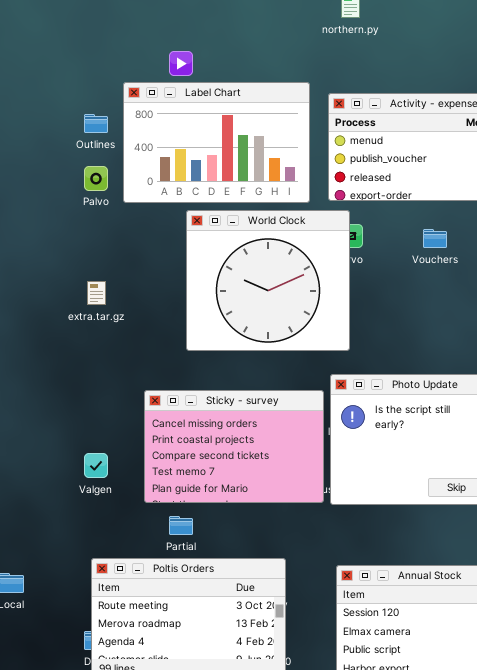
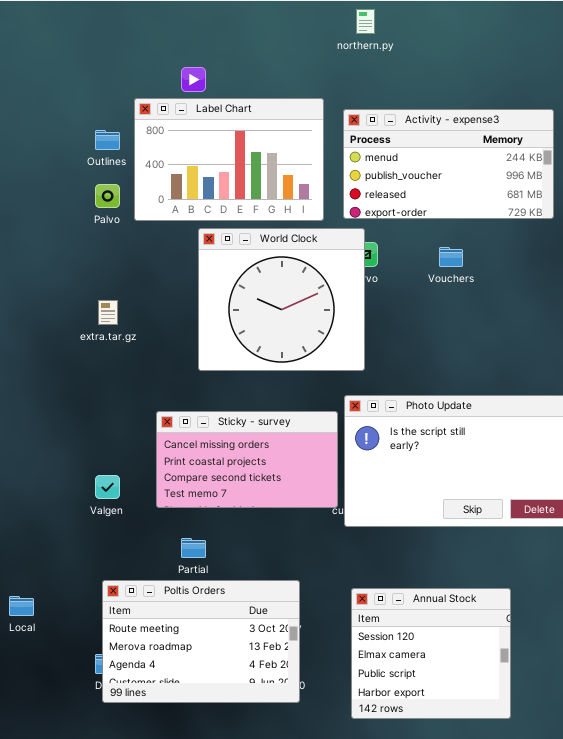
Sticky - survey: [144,390,324,503] -> [156,411,338,508], resized

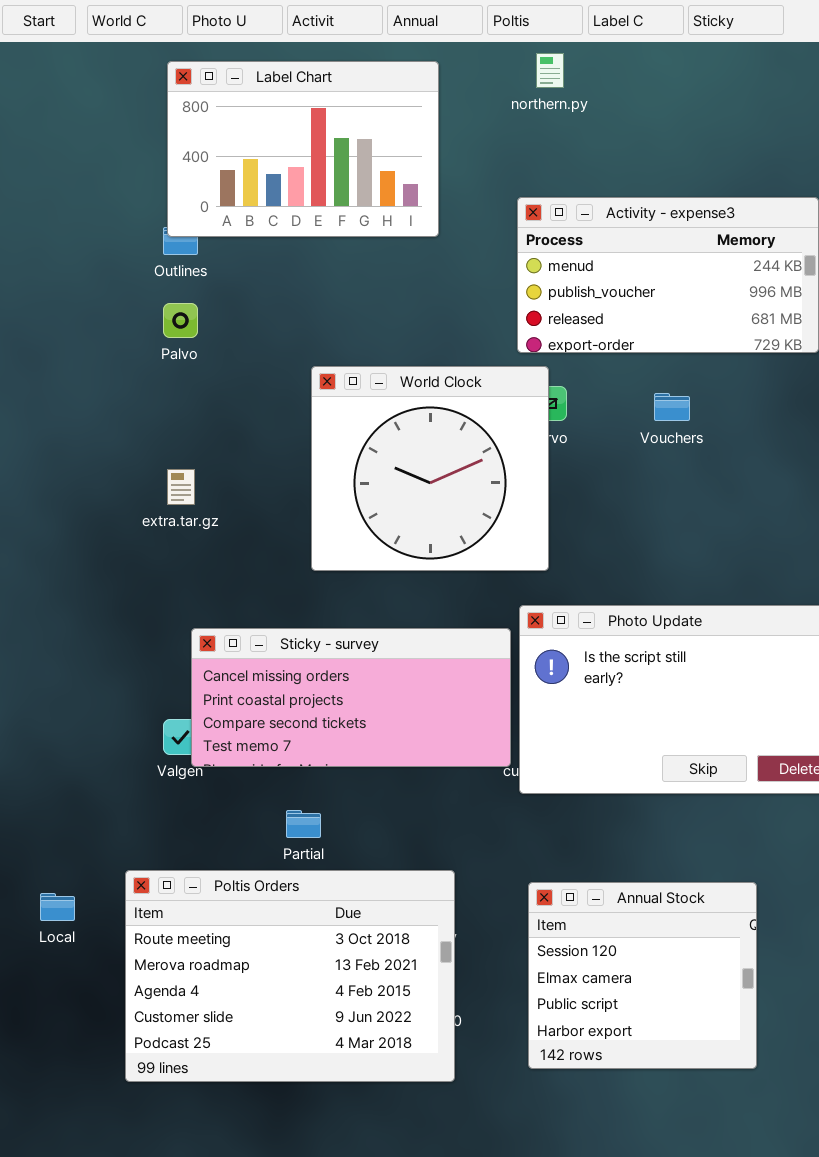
Label Chart: [134,98,324,221] -> [167,61,439,237], moved
Sticky - survey: [156,411,338,508] -> [191,628,511,767], resized
Poltis Orders: [102,580,300,703] -> [125,870,455,1082], resized

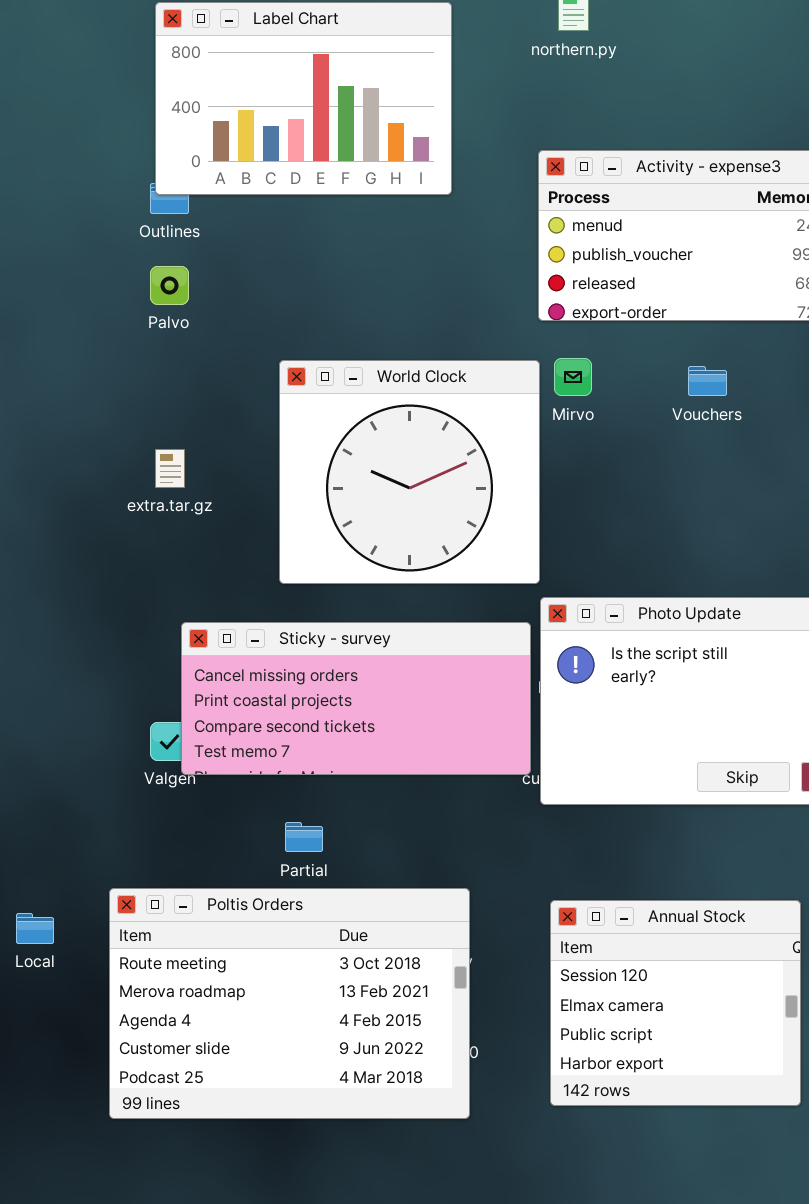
World Clock: [311,366,549,571] -> [279,360,540,584], moved

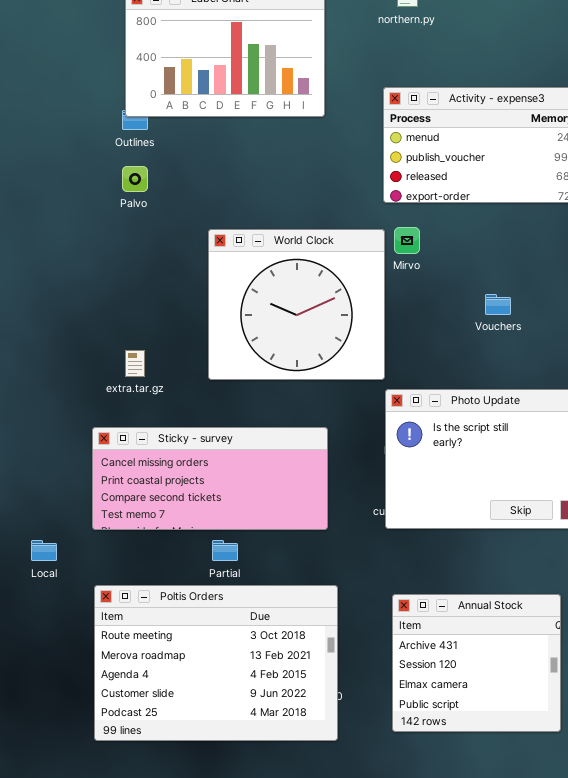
Vouchers: [688,366,727,396] -> [485,294,511,315], moved
extra.tar.gz: [155,449,185,488] -> [125,350,145,377], moved
Sticky - survey: [181,622,531,775] -> [92,427,328,530], moved
Annual Stock: [550,900,801,1106] -> [392,594,561,732], scrolled up 1 row
Local: [16,913,54,944] -> [31,540,57,561], moved

